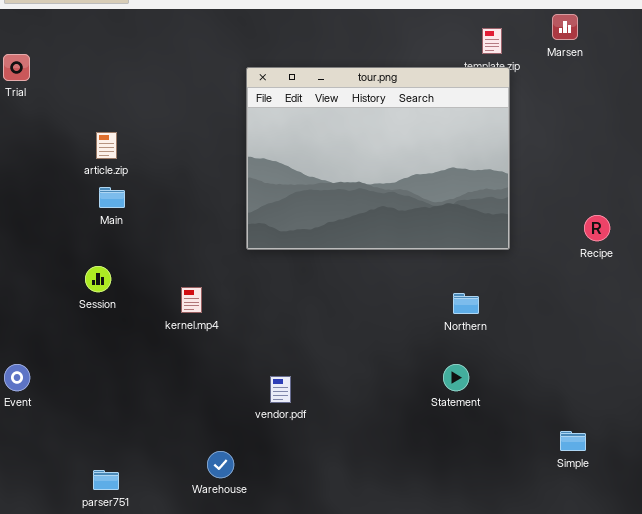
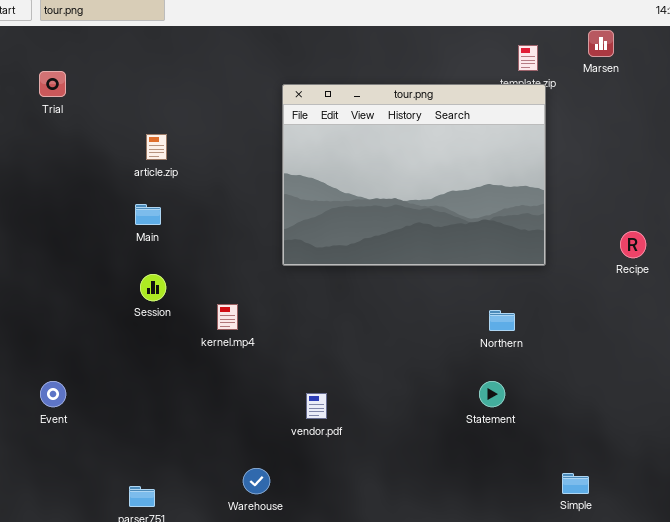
article.zip: [96,132,117,159] -> [146,134,167,160], moved
Session: [85,266,111,292] -> [140,274,166,301], moved
Simple: [560,431,586,451] -> [562,473,589,494], moved

